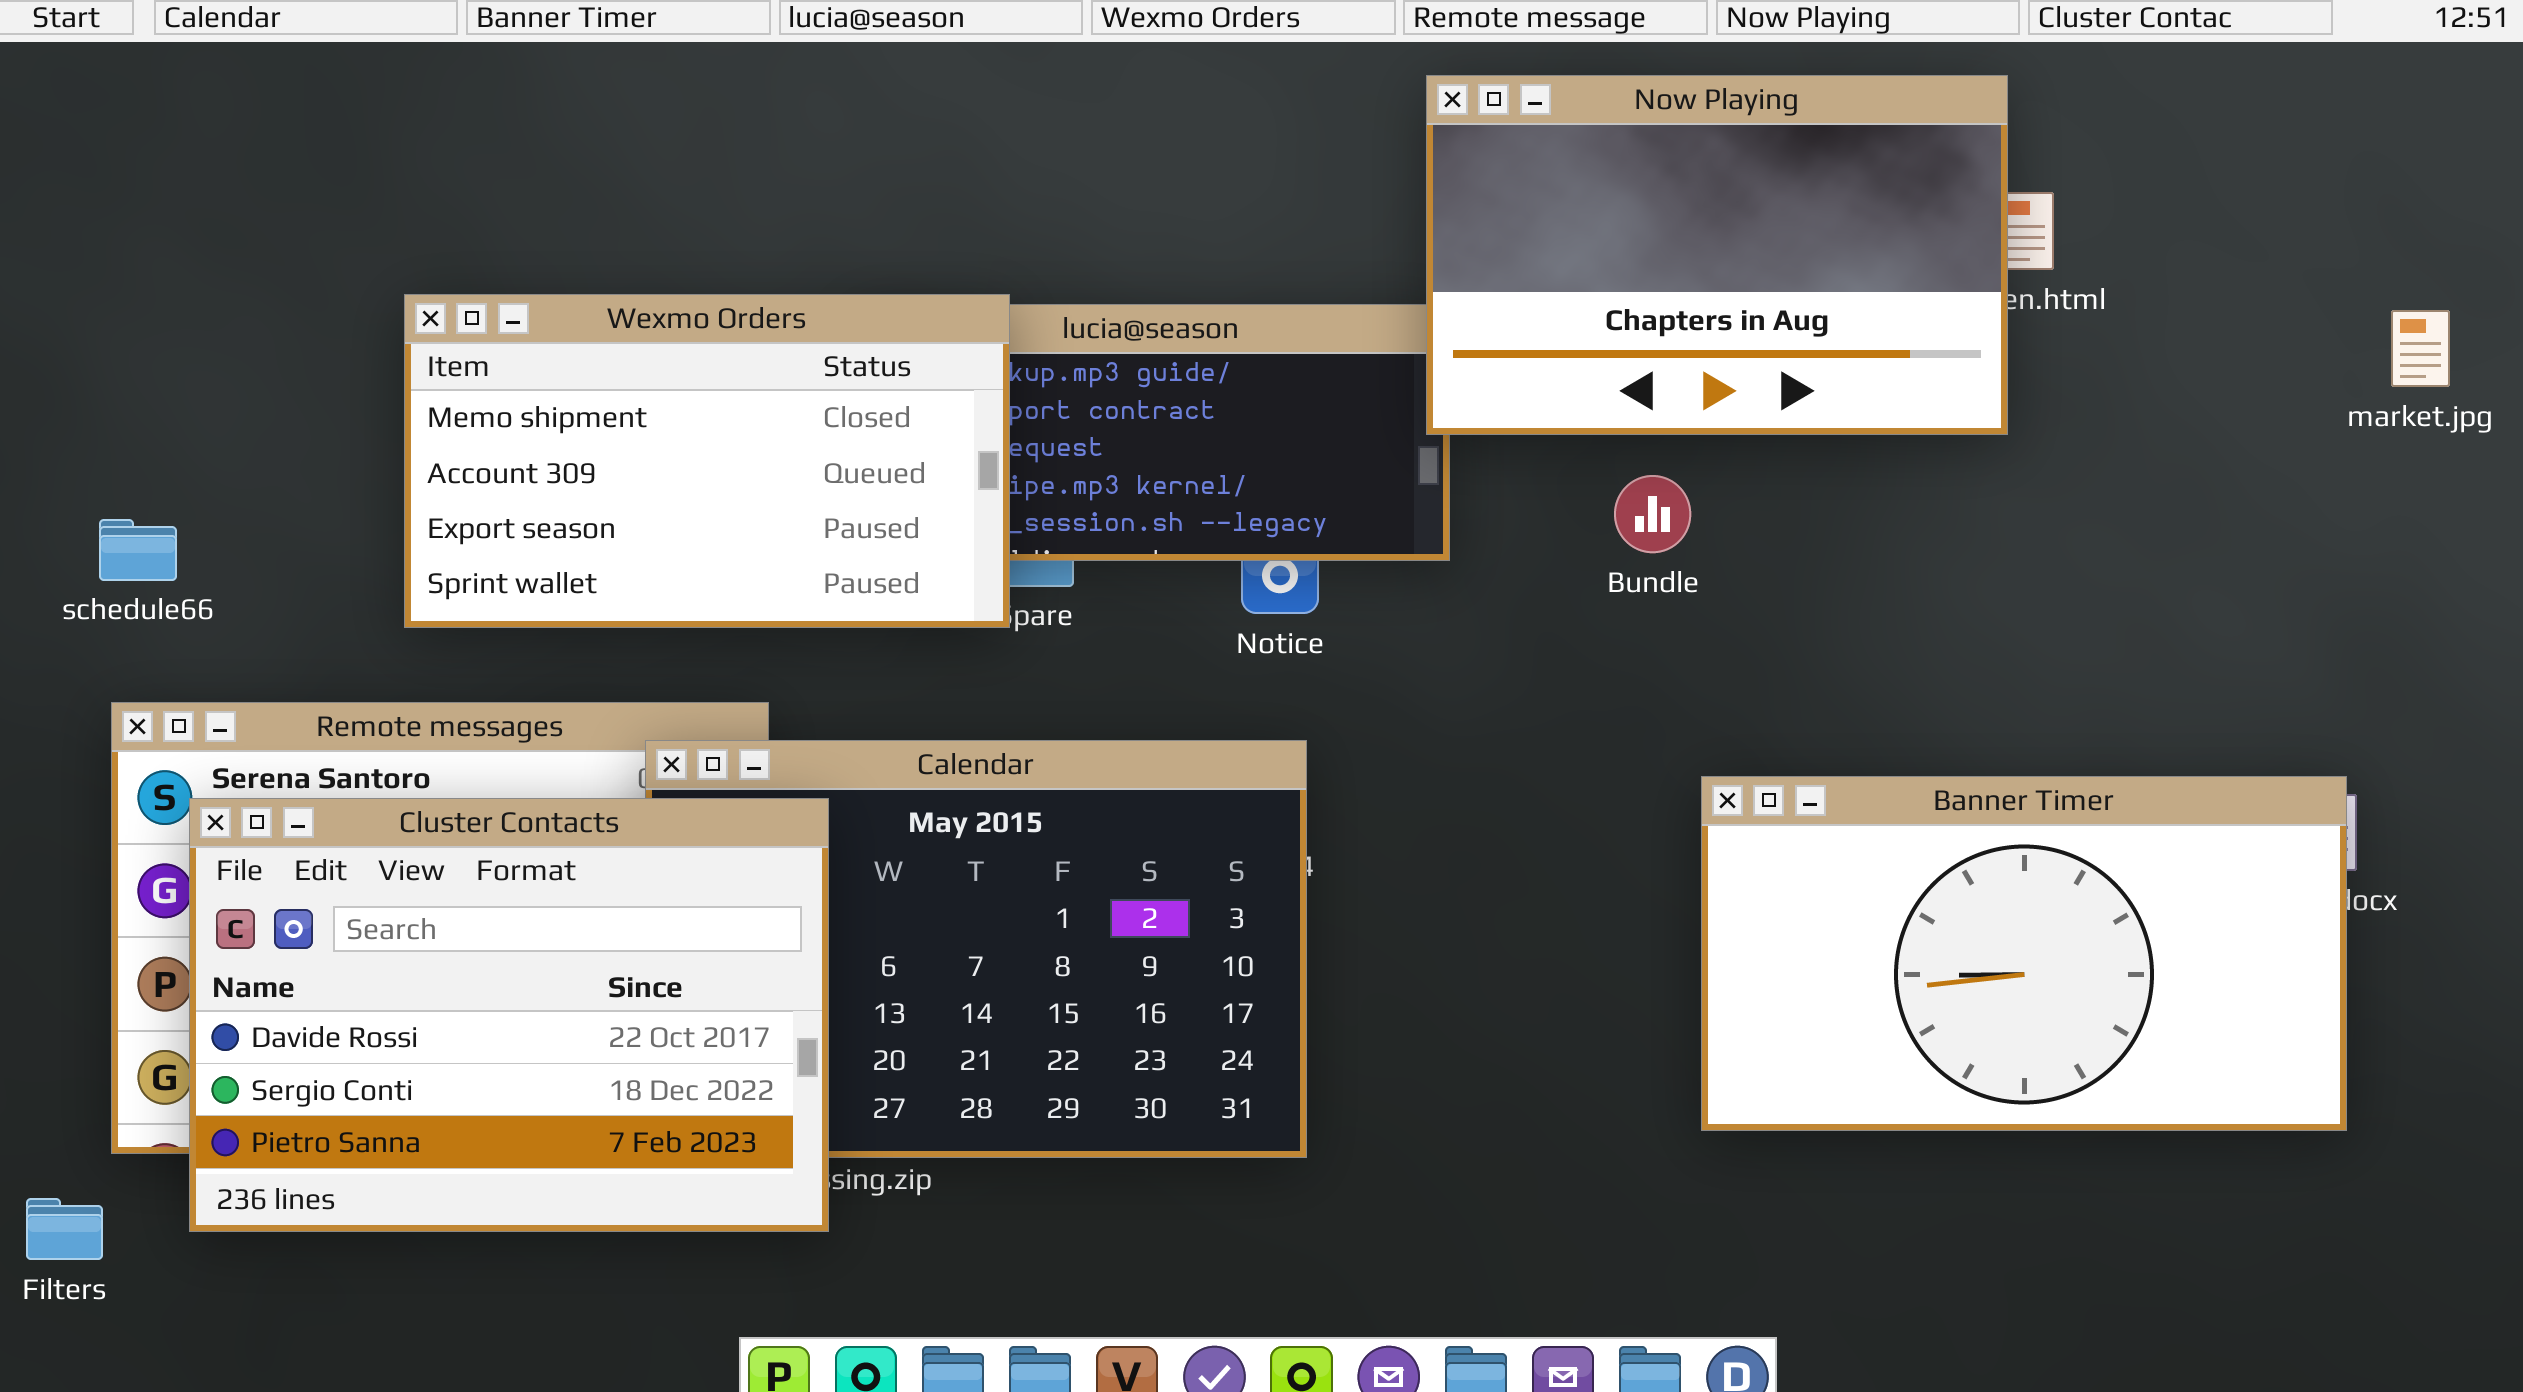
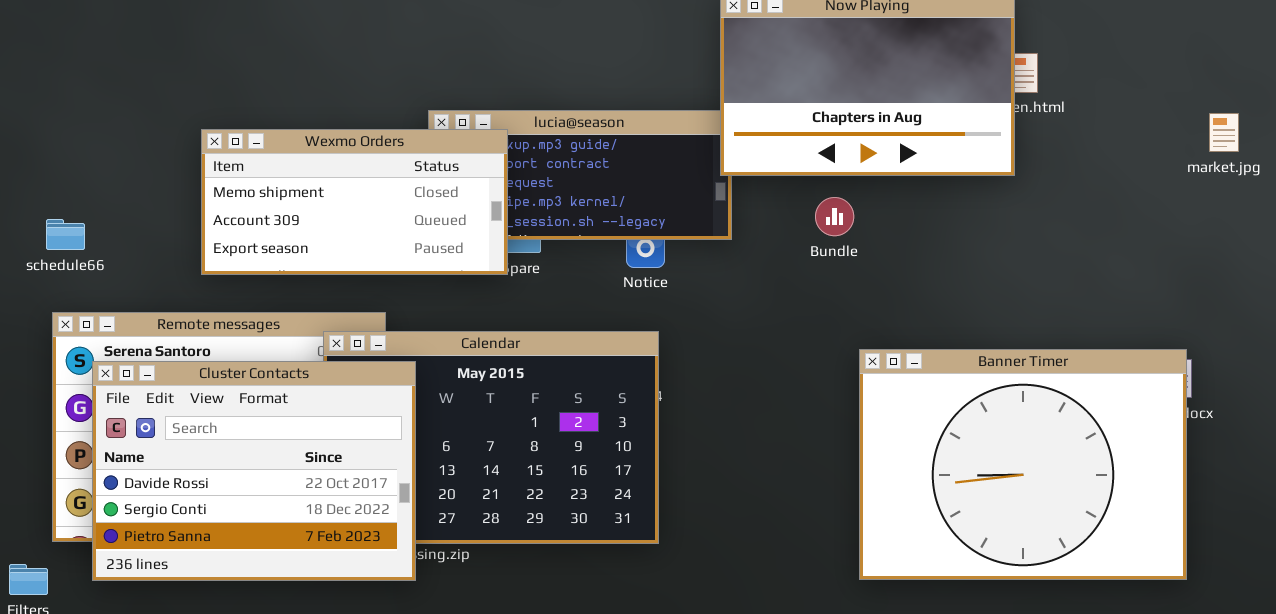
Wexmo Orders: [404,294,1010,628] -> [201,129,508,275], resized
Banner Timer: [1701,776,2347,1131] -> [859,349,1187,580], resized

